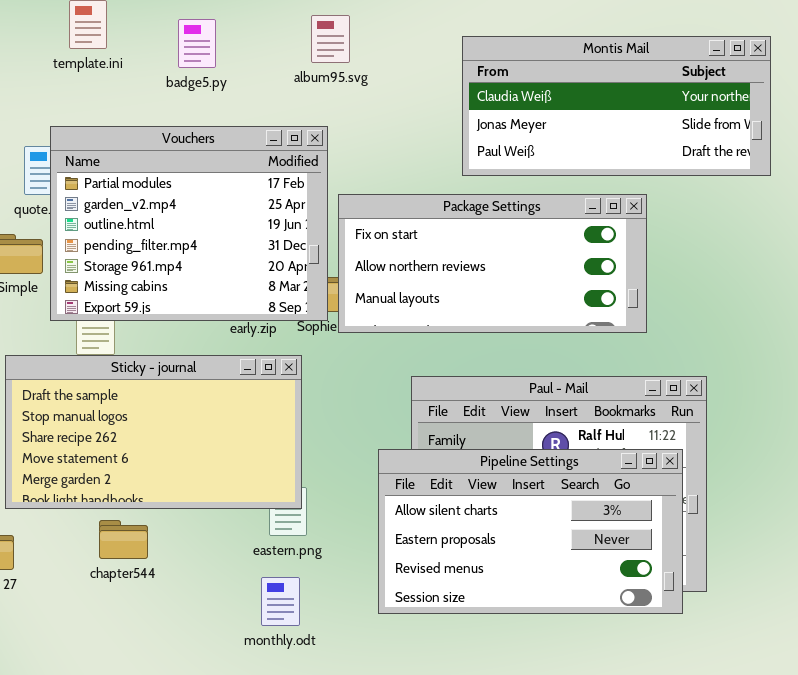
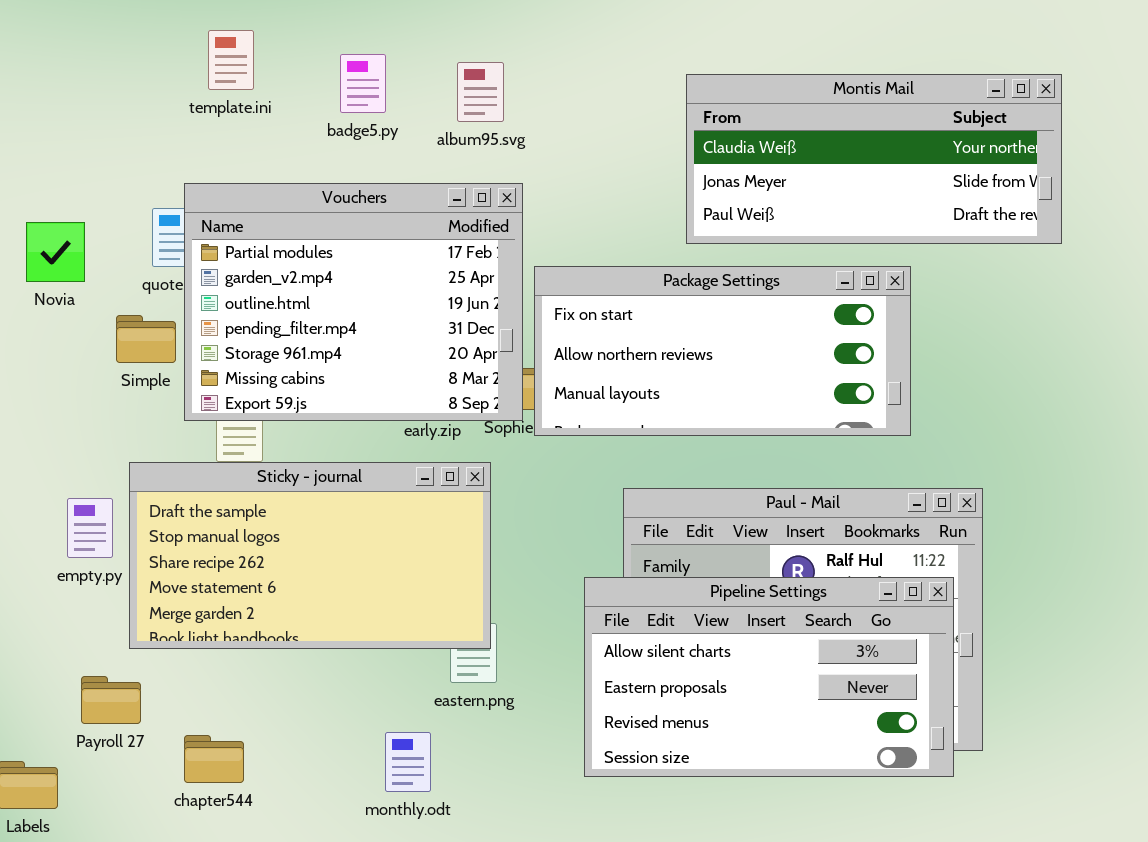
album95.svg: [311,15,350,63] -> [457,62,504,122], moved
chapter544: [99,520,148,559] -> [184,735,244,783], moved
monthly.odt: [261,577,300,626] -> [385,732,431,792], moved

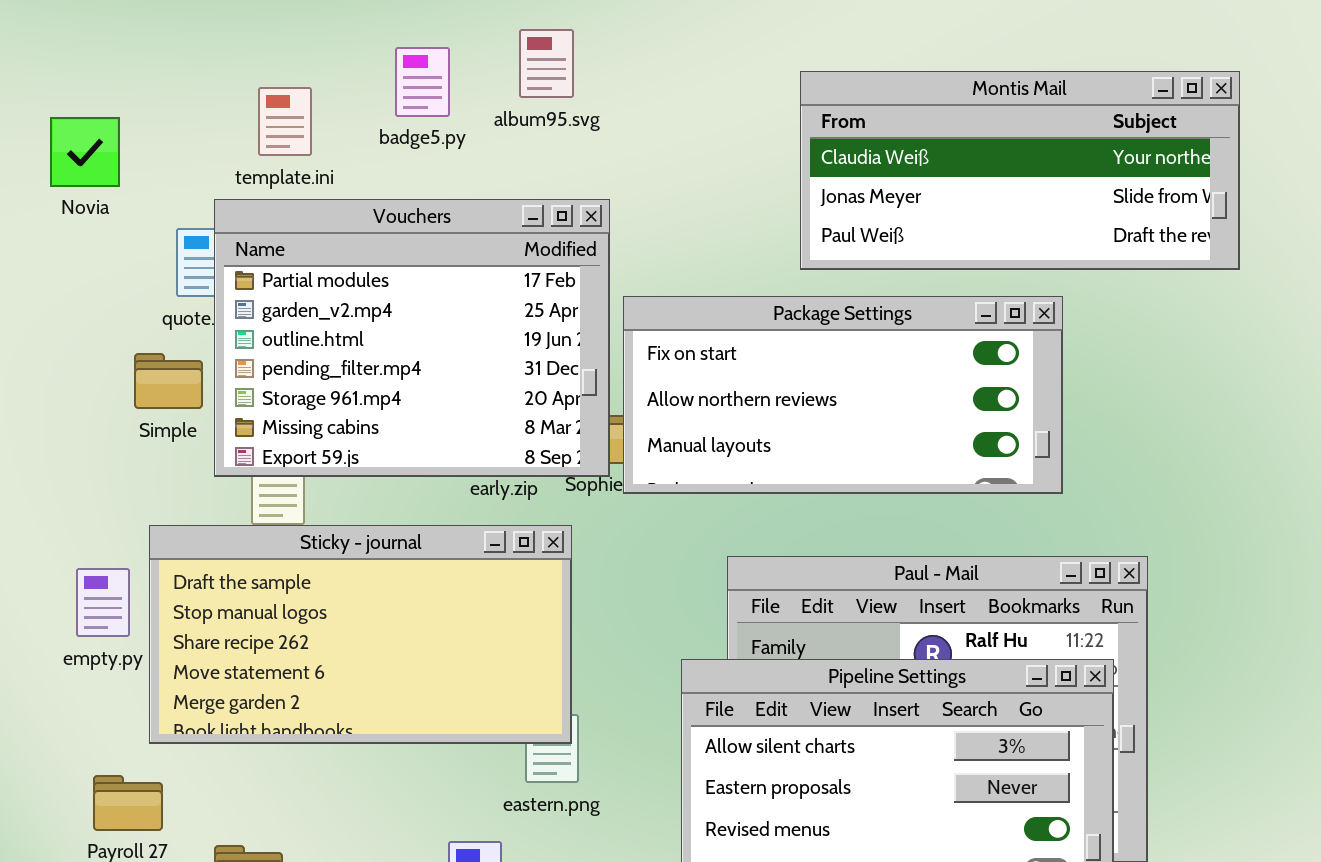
template.ini: [208,30,254,90] -> [258,87,312,156], moved
album95.svg: [457,62,504,122] -> [519,29,574,98], moved
Novia: [26,222,85,282] -> [50,117,120,187], moved

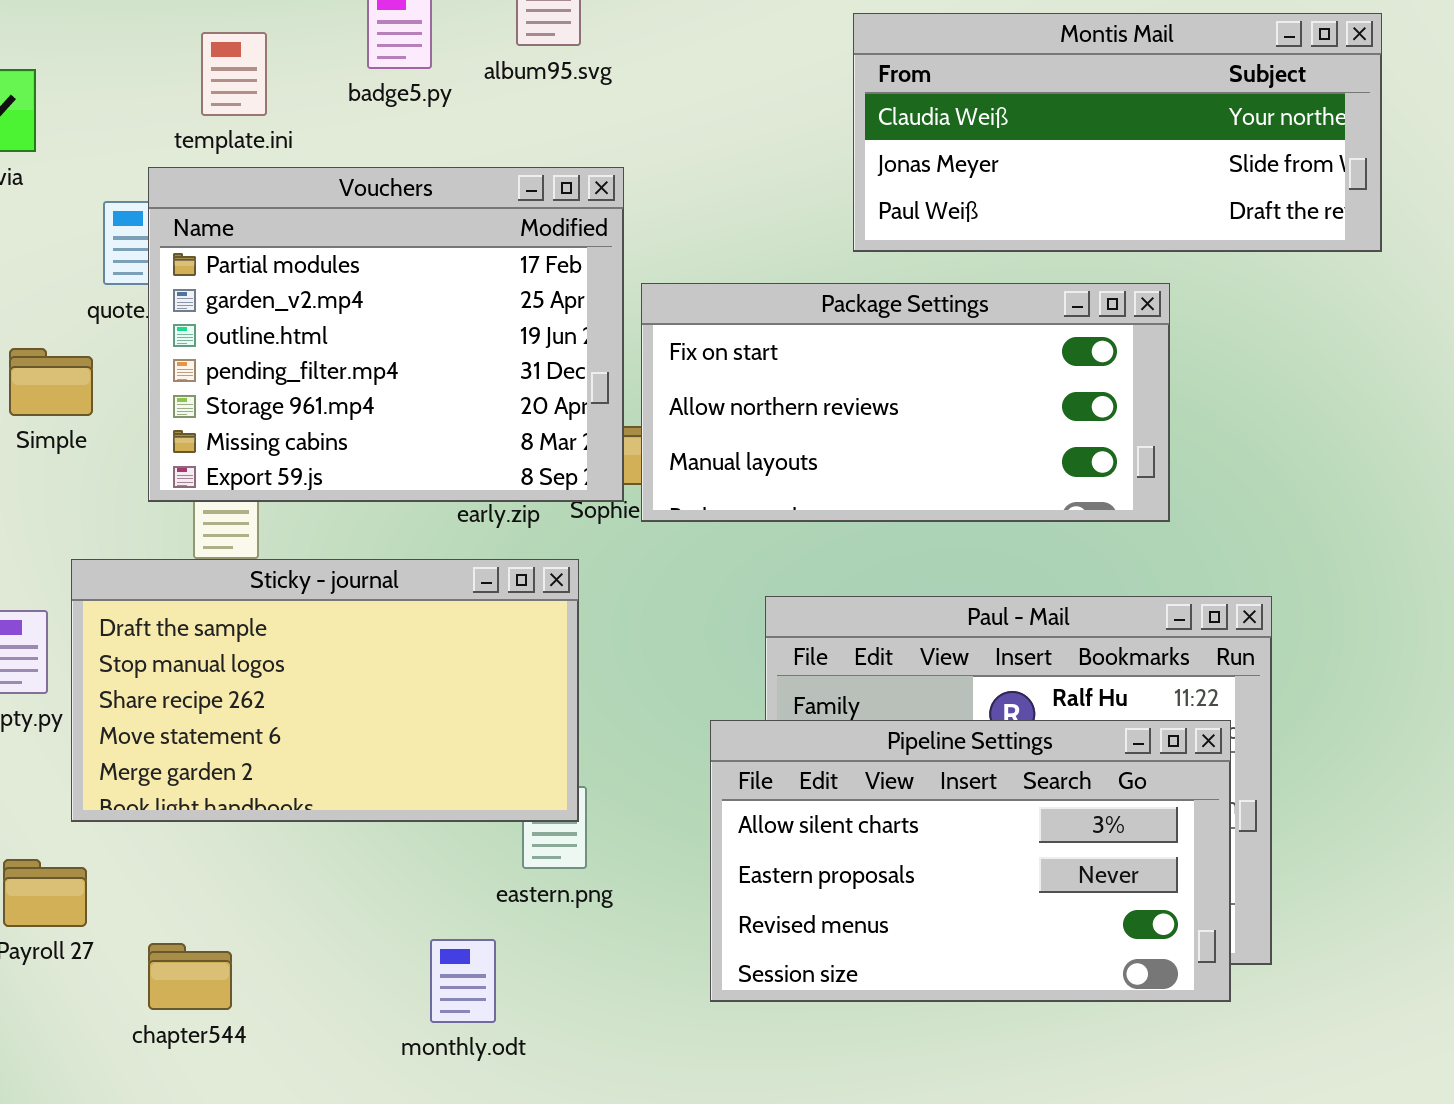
Simple: [134,353,203,409] -> [9,348,93,416], moved

